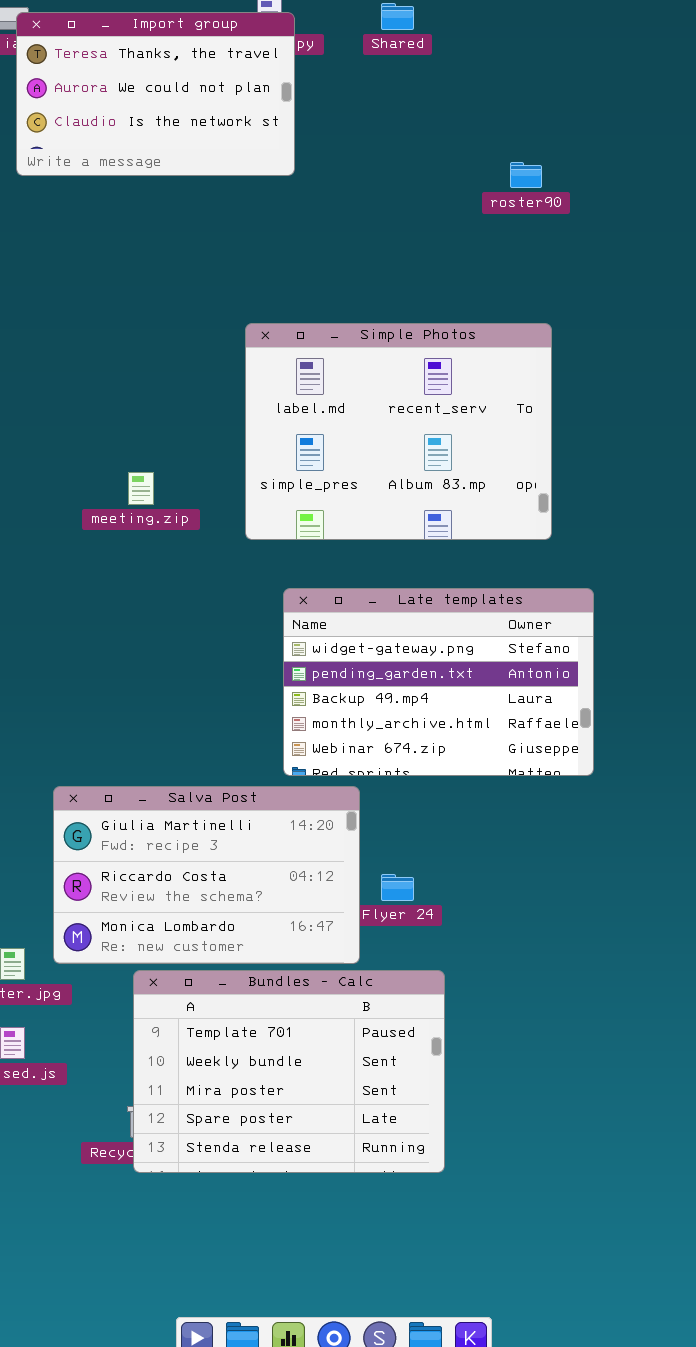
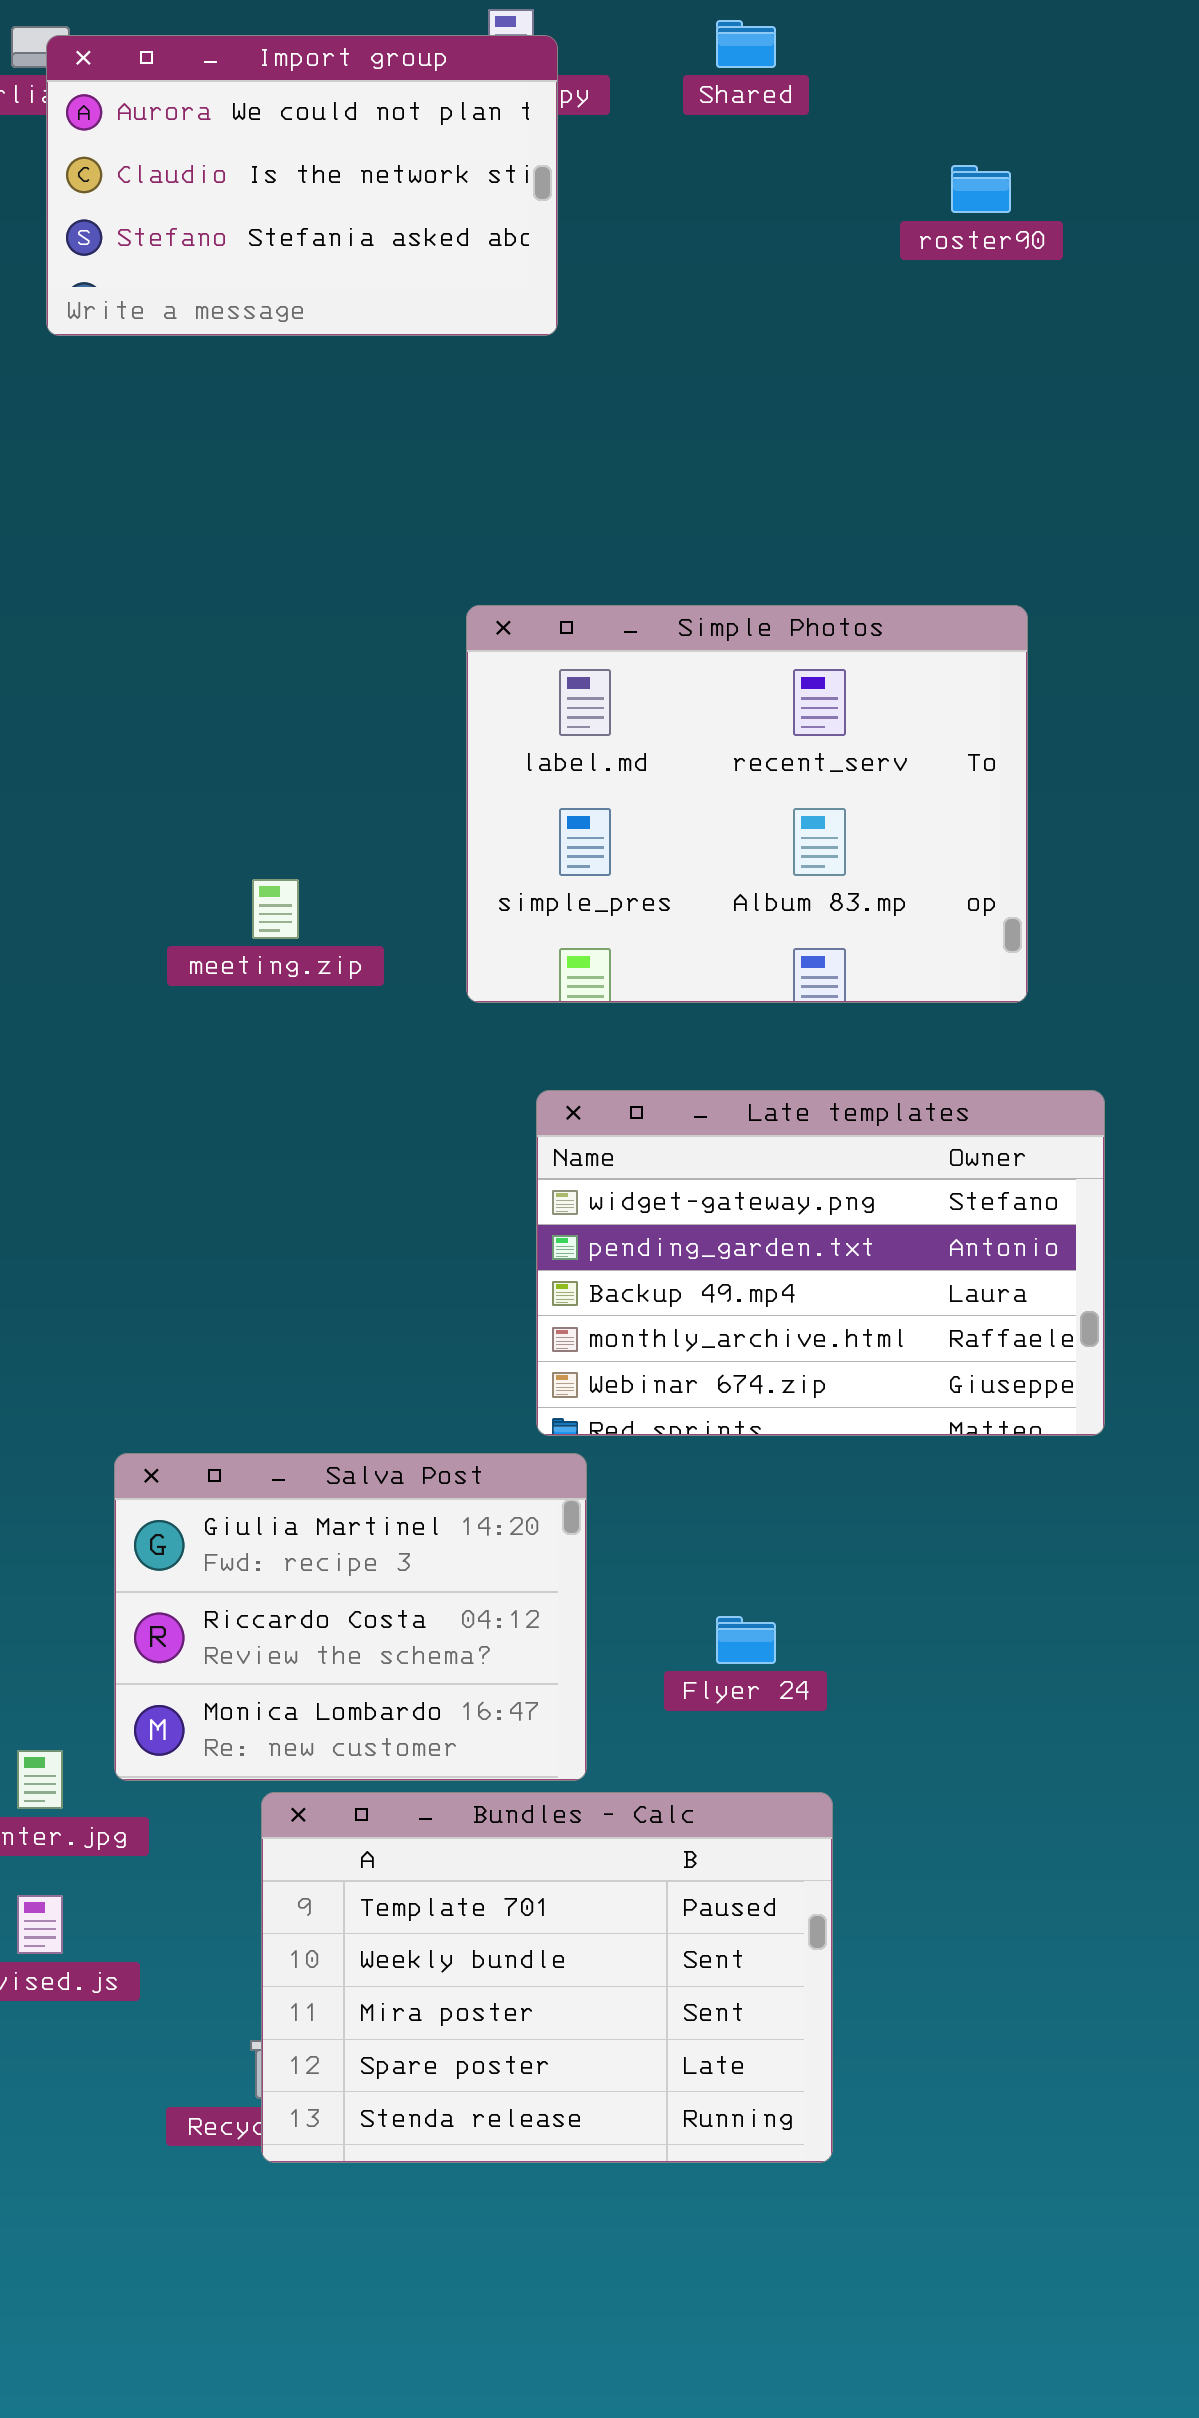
Import group: [16,12,295,176] -> [46,35,558,336], scrolled down 1 row
roster90: [510,162,542,188] -> [951,165,1011,213], moved
Salva Post: [53,786,360,964] -> [114,1453,587,1781], resized

